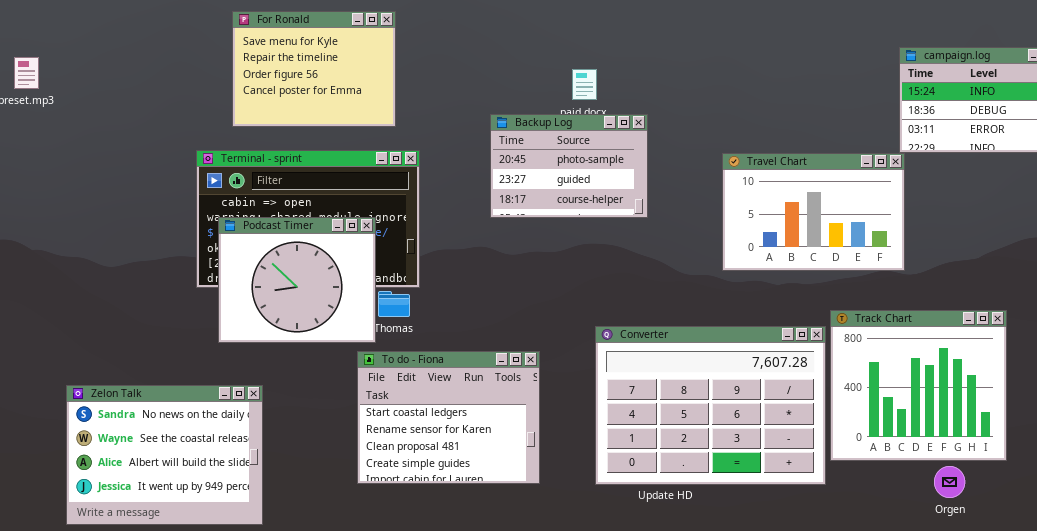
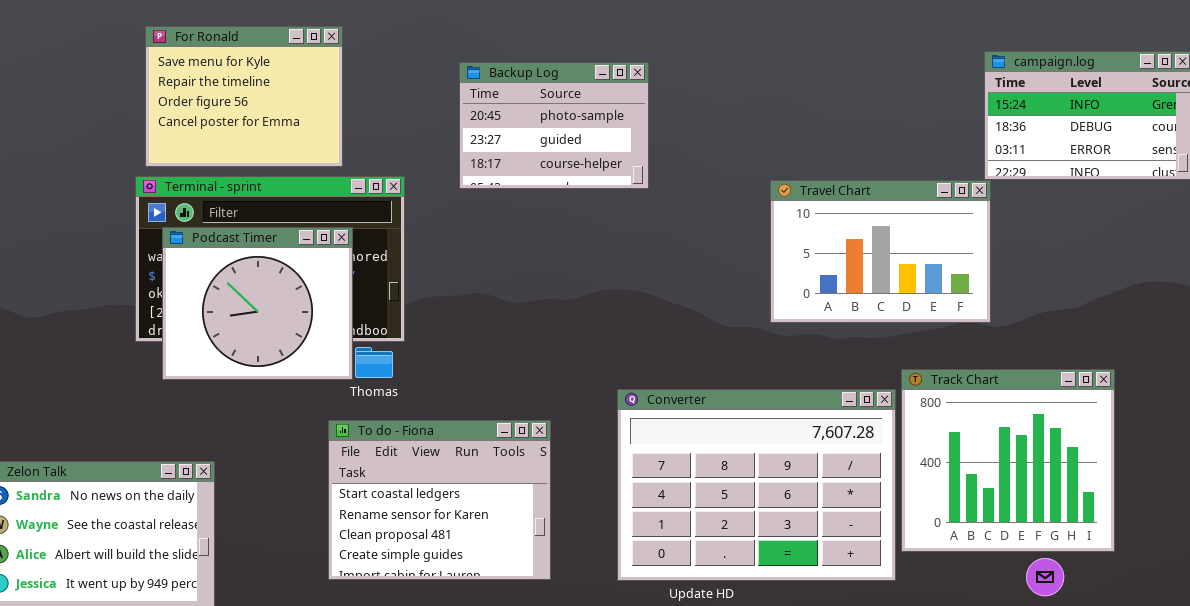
For Ronald: [232,11,396,127] -> [145,26,343,167], moved
Backup Log: [490,114,648,218] -> [459,62,649,189], moved
Podcast Timer: [218,217,376,343] -> [162,227,353,380], moved

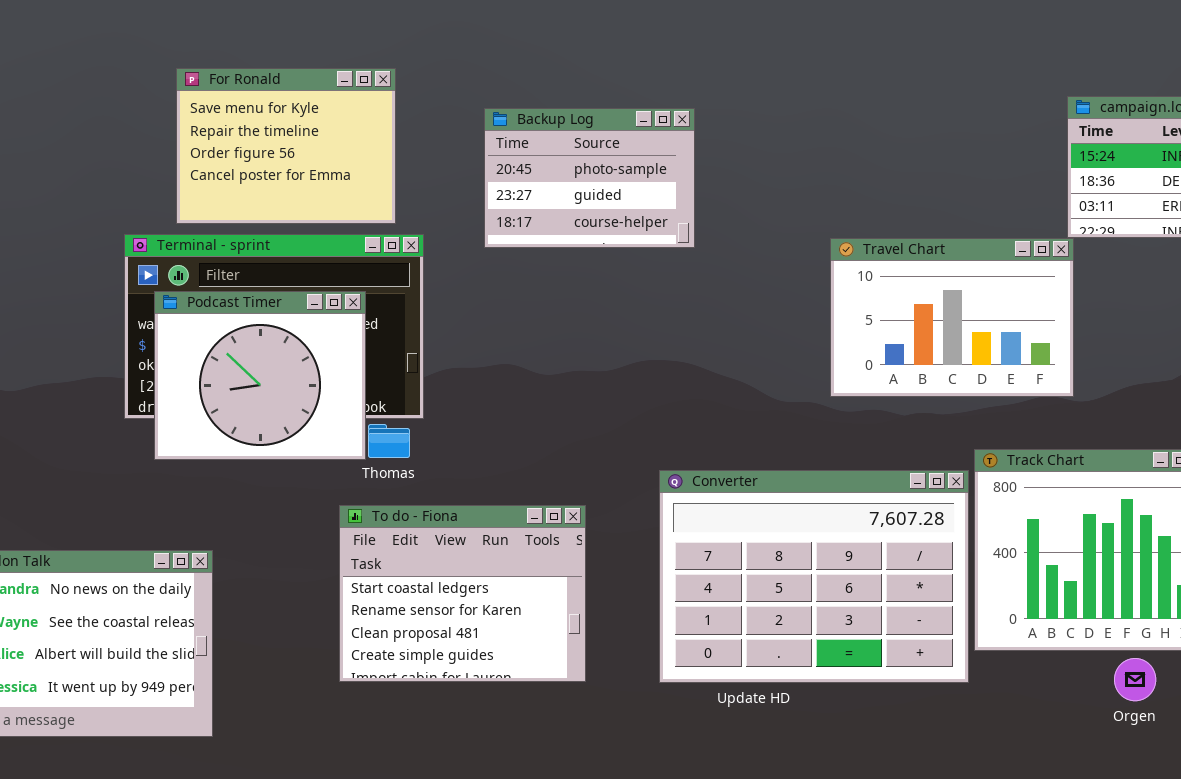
For Ronald: [145,26,343,167] -> [176,68,396,224], moved

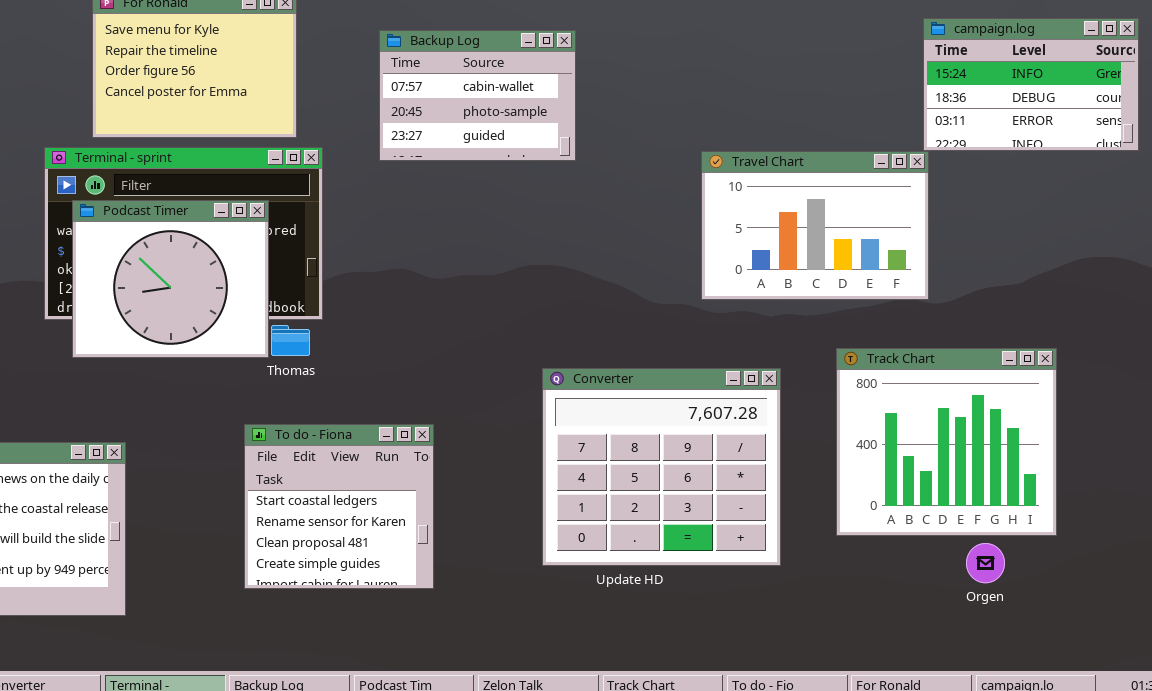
Backup Log: [484,108,695,248] -> [379,30,576,161], scrolled up 1 row
Converter: [659,470,969,683] -> [542,368,781,566], resized
To do - Fiona: [339,505,586,682] -> [244,424,434,589], moved, resized

